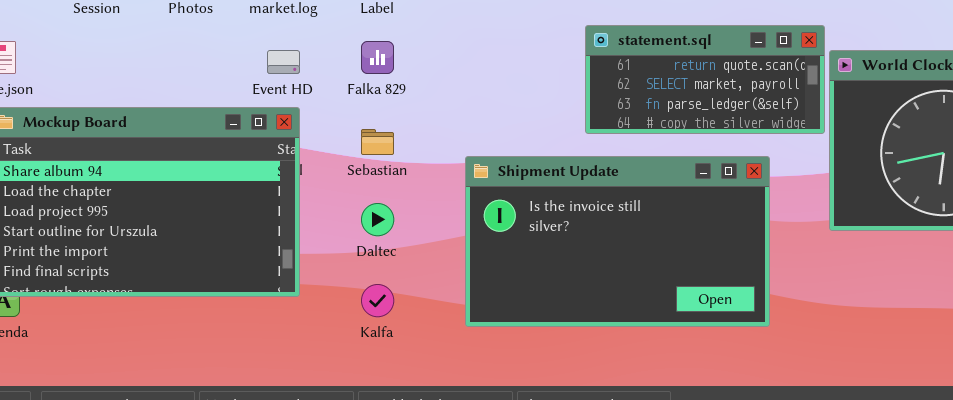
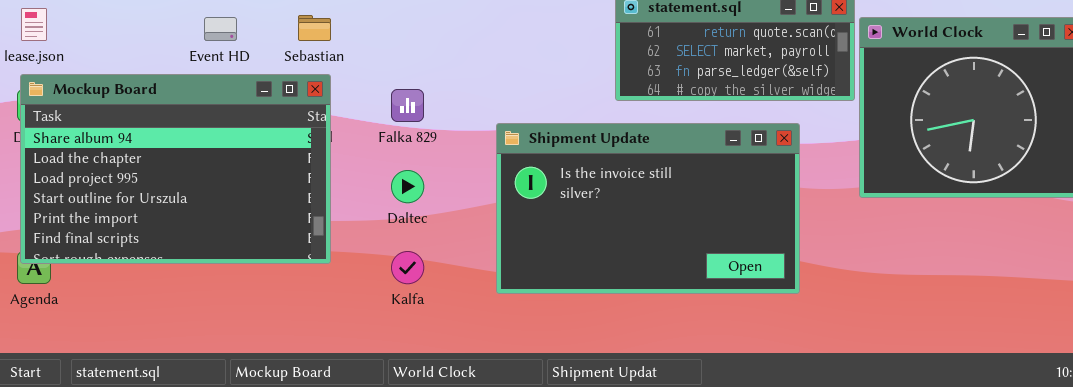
Falka 829: [361,41,394,74] -> [391,89,424,122], moved
Event HD: [267,50,300,74] -> [204,17,237,41], moved
Sebastian: [361,129,394,155] -> [298,15,331,41], moved

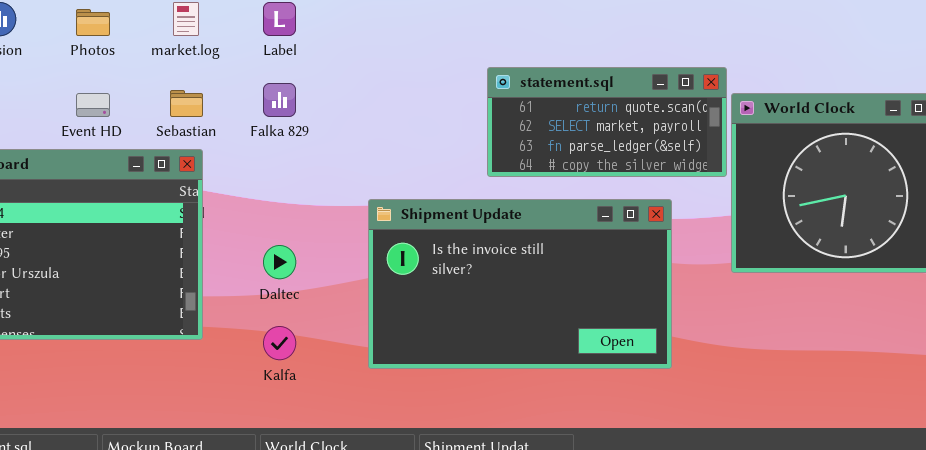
Falka 829: [391,89,424,122] -> [263,83,296,117], moved

